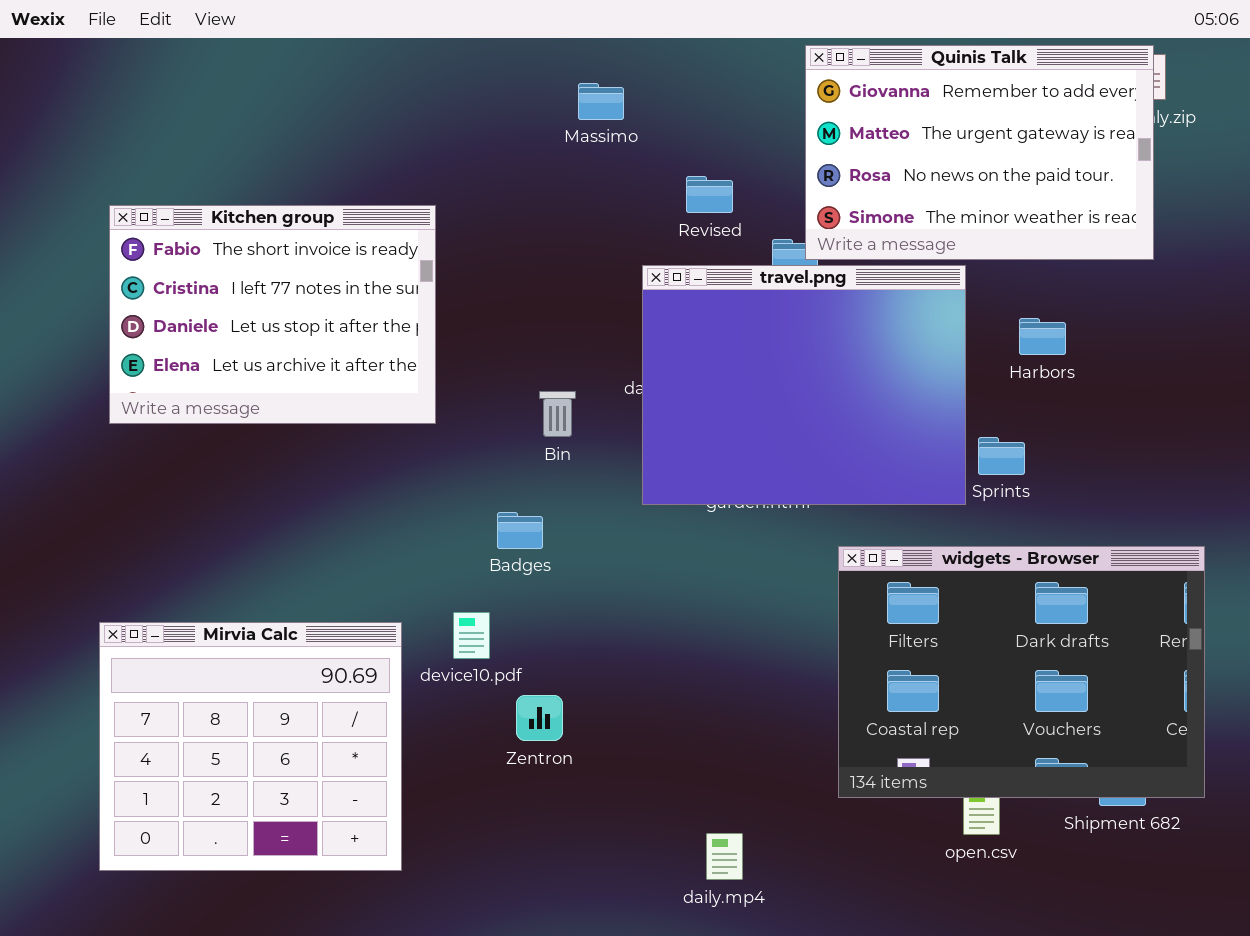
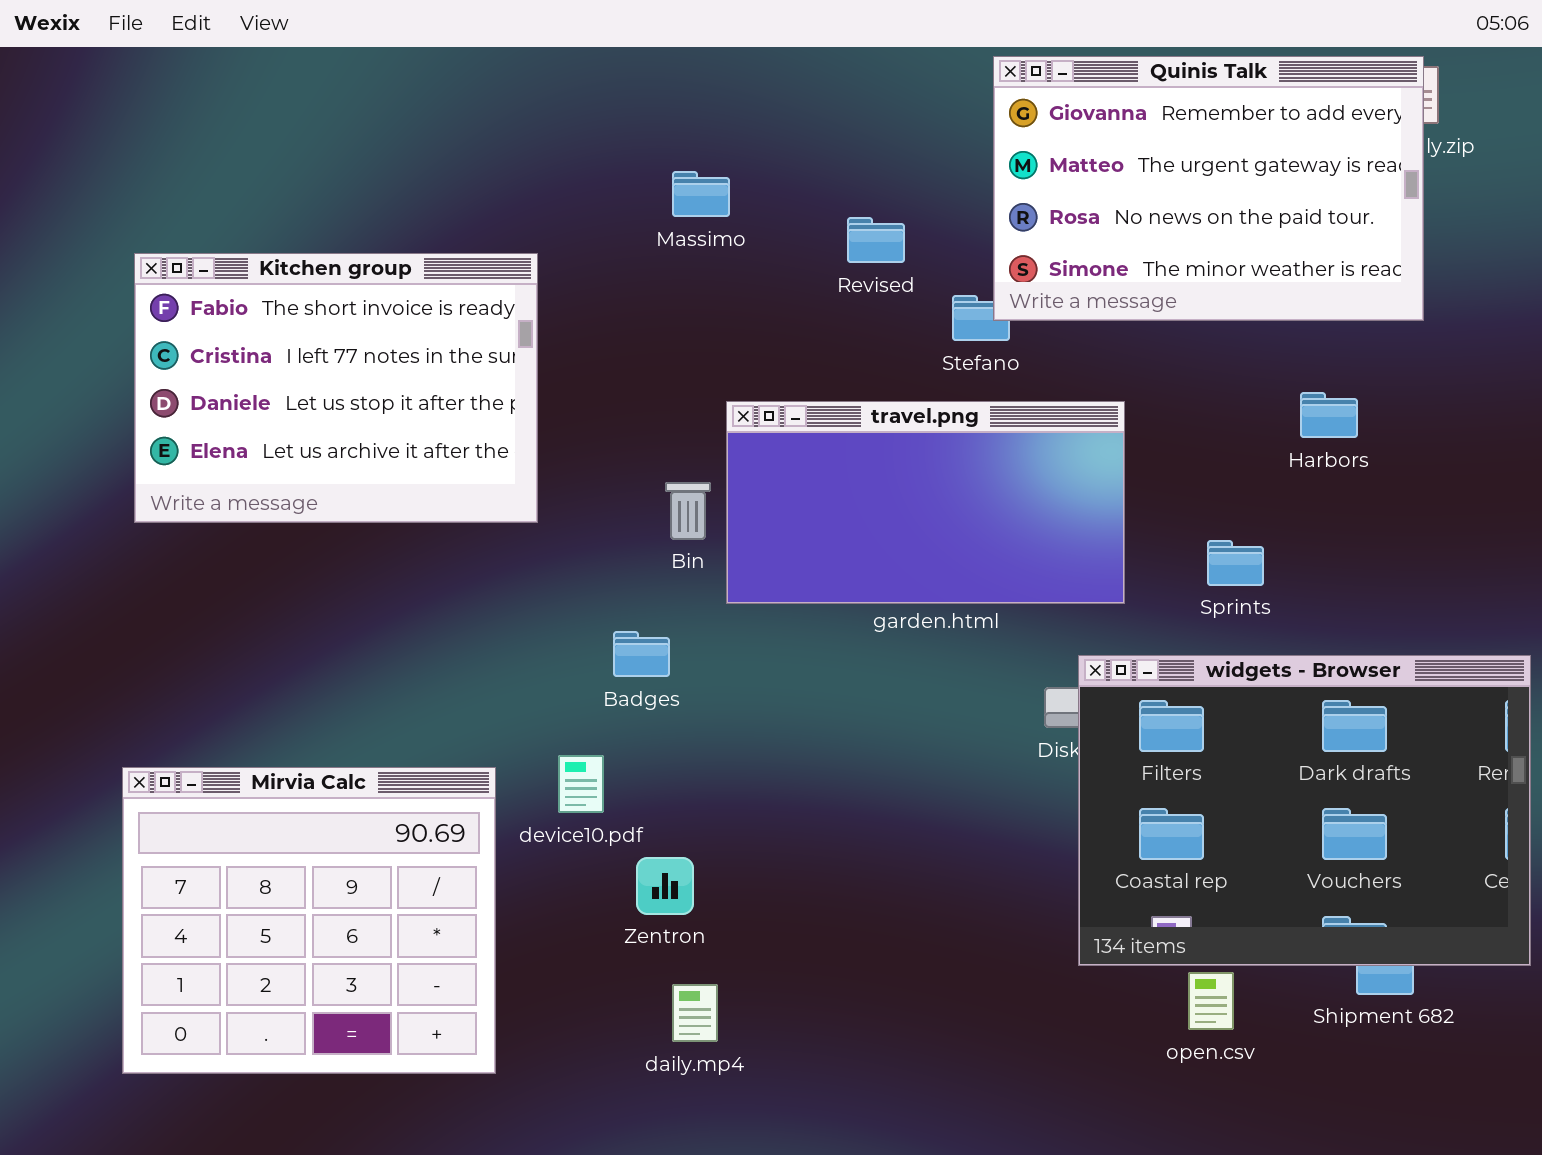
Massimo: [578,83,624,120] -> [672,171,730,217], moved
travel.png: [642,265,966,505] -> [726,401,1125,604], moved, resized
Harbors: [1019,318,1066,355] -> [1300,392,1358,438], moved
widgets - Browser: [838,546,1205,798] -> [1078,655,1531,966], moved
daily.mp4: [706,833,743,880] -> [672,984,718,1042], moved

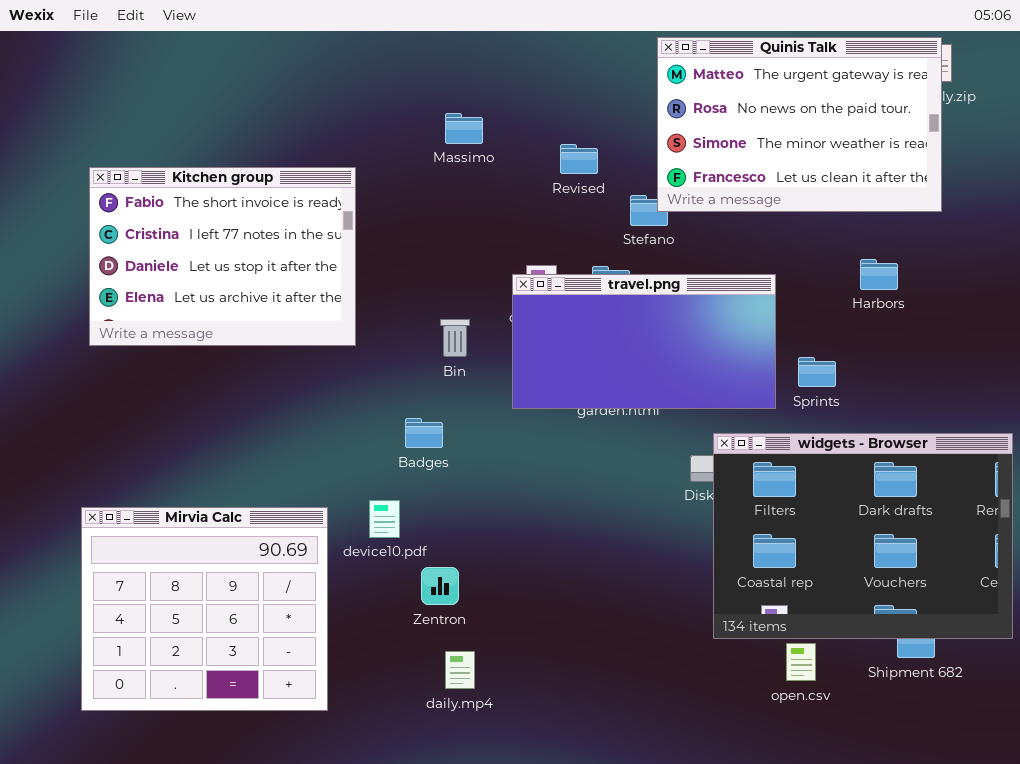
Quinis Talk: [993,56,1424,321] -> [657,37,942,212], scrolled down 1 row
travel.png: [726,401,1125,604] -> [512,274,776,409], moved

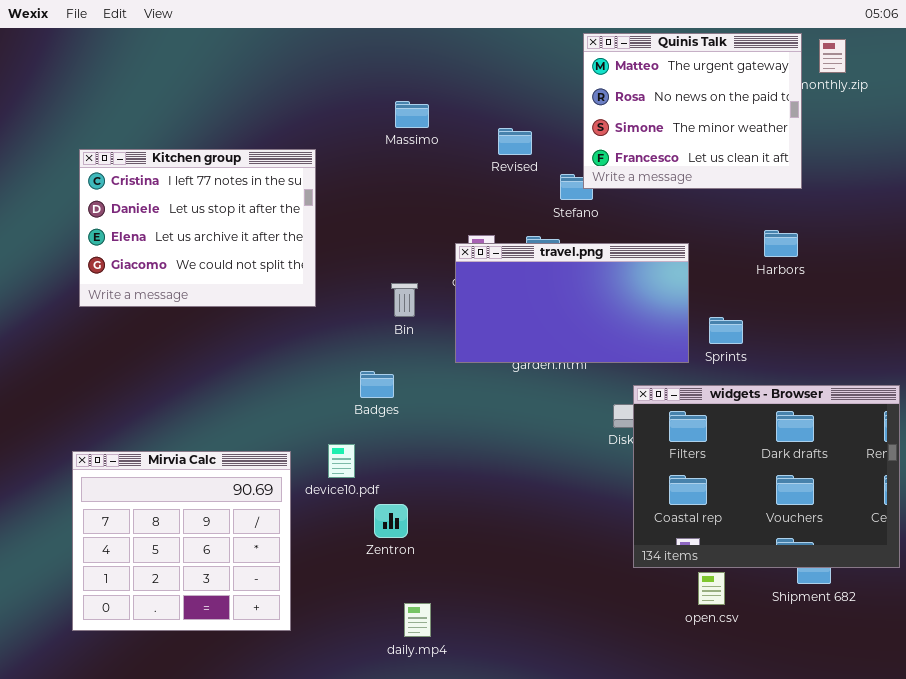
Quinis Talk: [657,37,942,212] -> [583,33,802,189], resized
Kitchen group: [89,167,356,346] -> [79,149,316,307], scrolled down 1 row
daily.mp4: [445,651,475,689] -> [404,603,431,637], moved

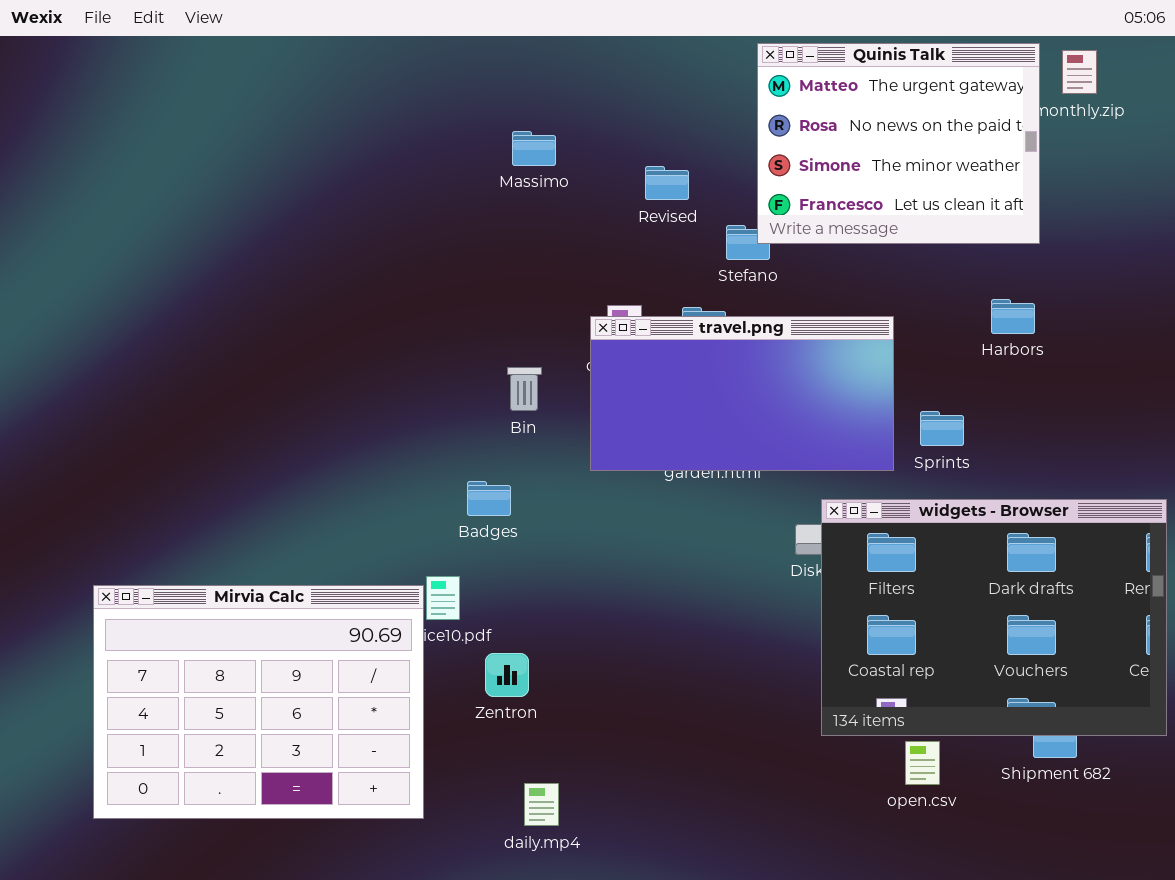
Kitchen group: [79,149,316,307] -> none, closed
Mirvia Calc: [72,451,291,631] -> [93,585,424,819], resized

